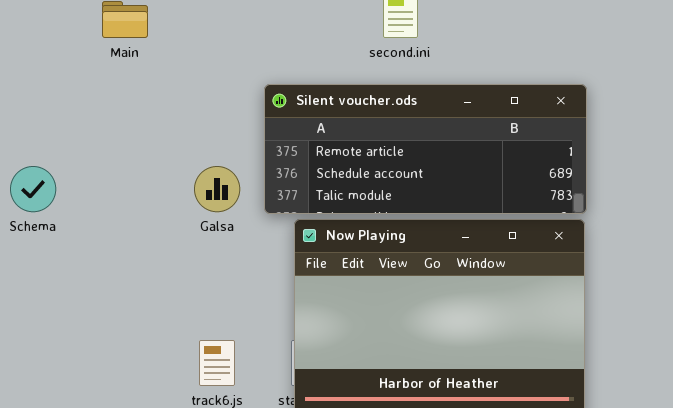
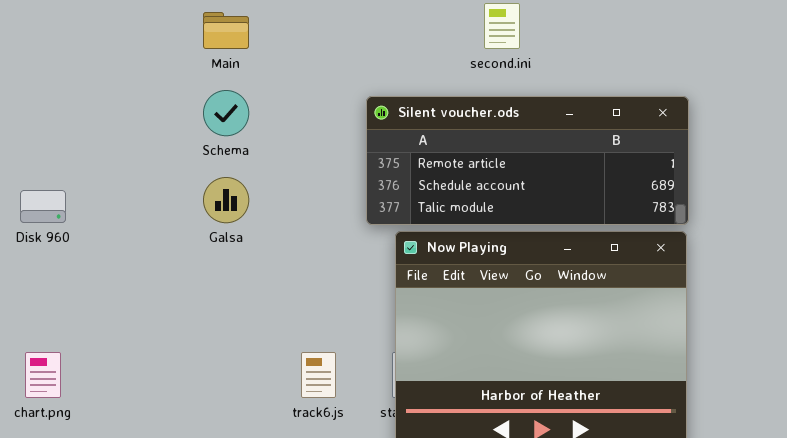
Schema: [10,166,56,212] -> [203,90,249,136], moved
Galsa: [194,166,240,212] -> [203,177,249,223], moved

